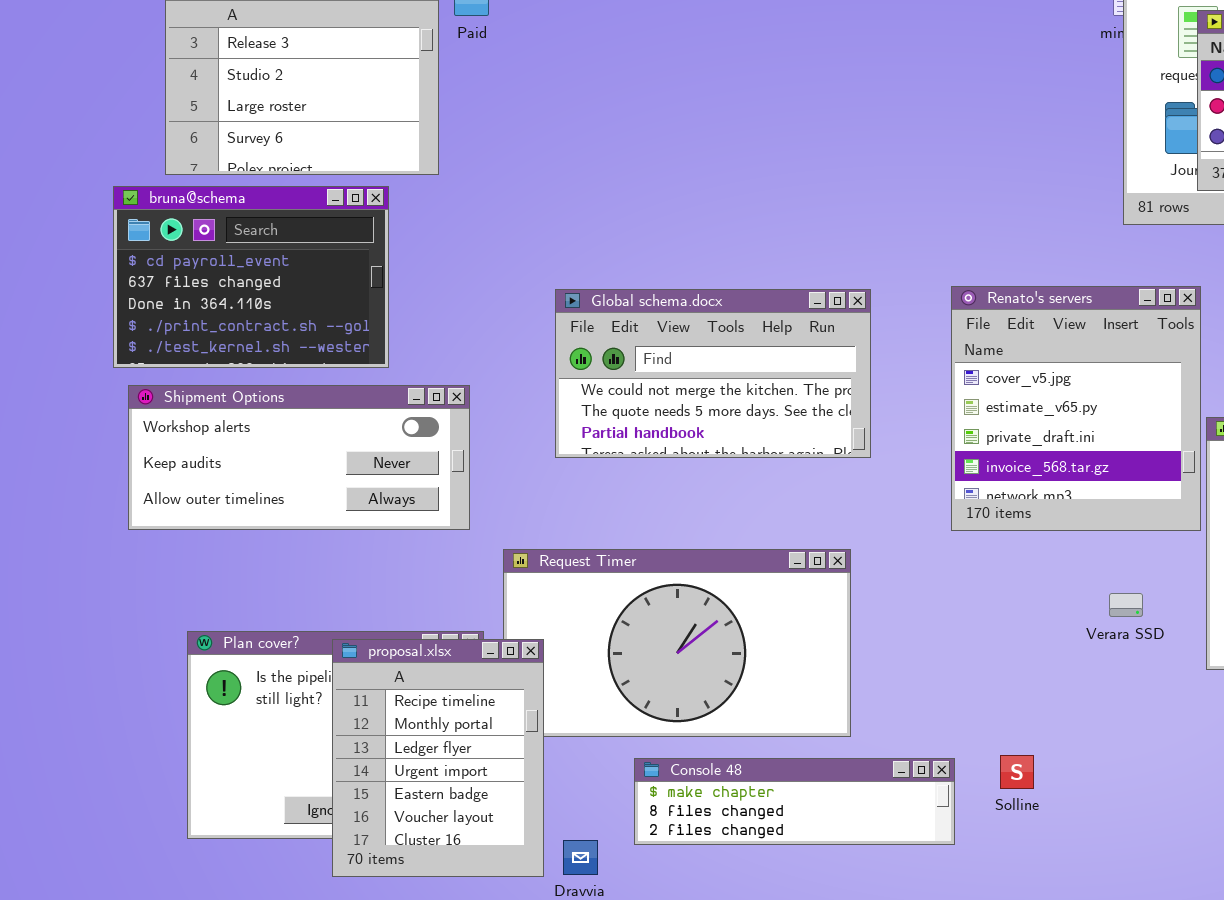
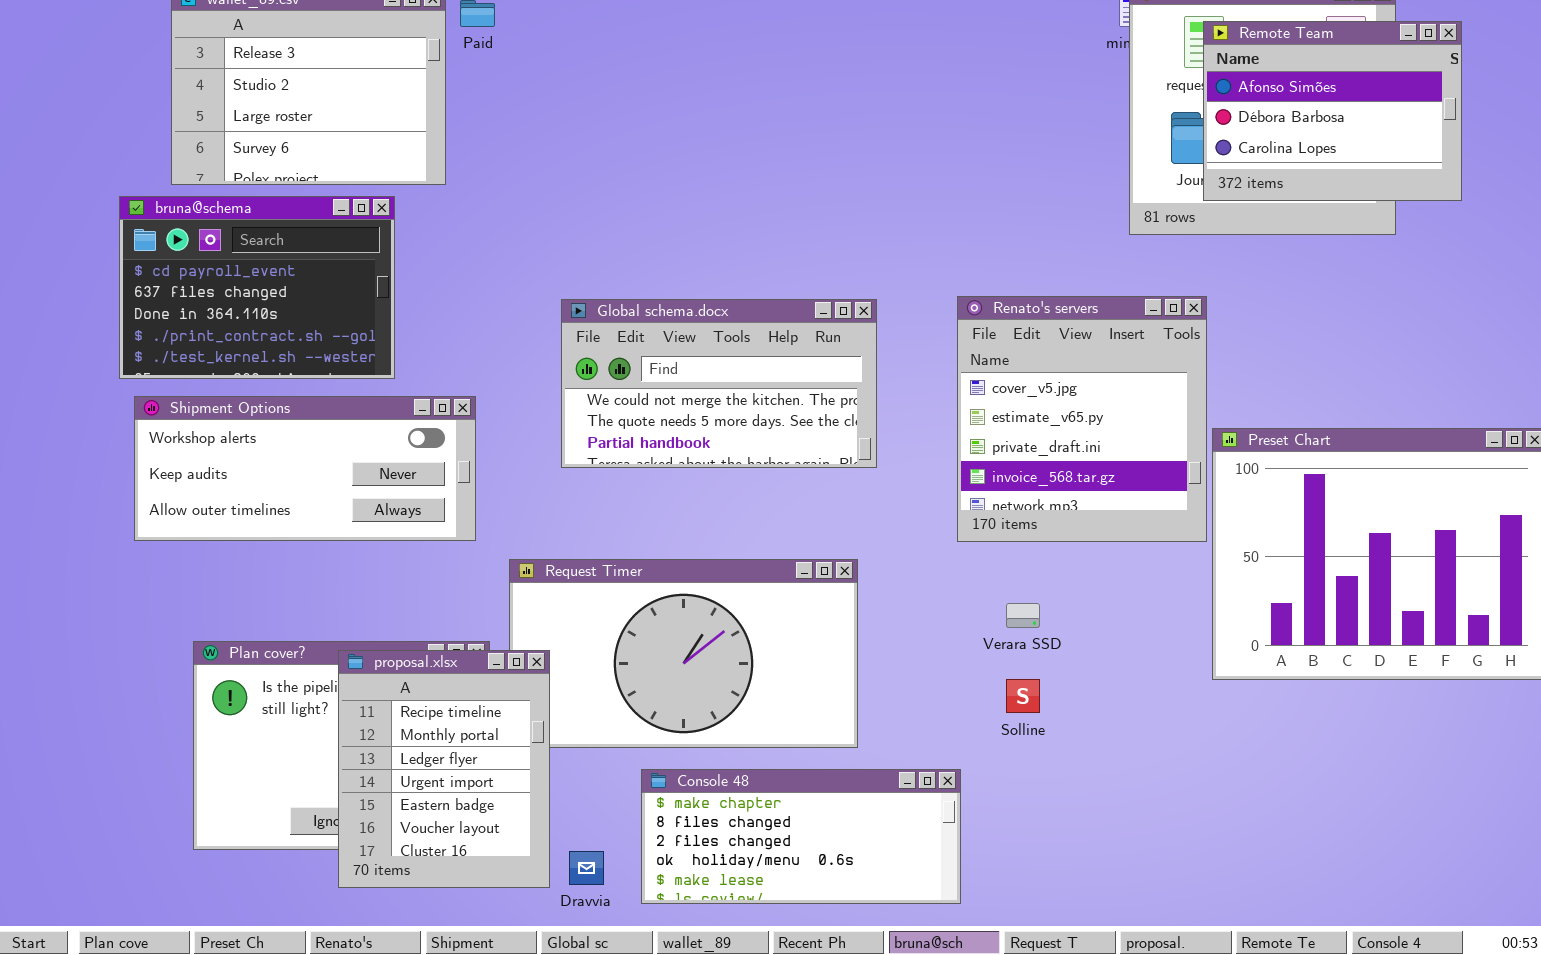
Verara SSD: [1109,593,1143,617] -> [1006,603,1040,628], moved
Solline: [1000,755,1034,789] -> [1006,679,1040,713], moved
Console 48: [634,758,955,845] -> [641,769,961,904], resized

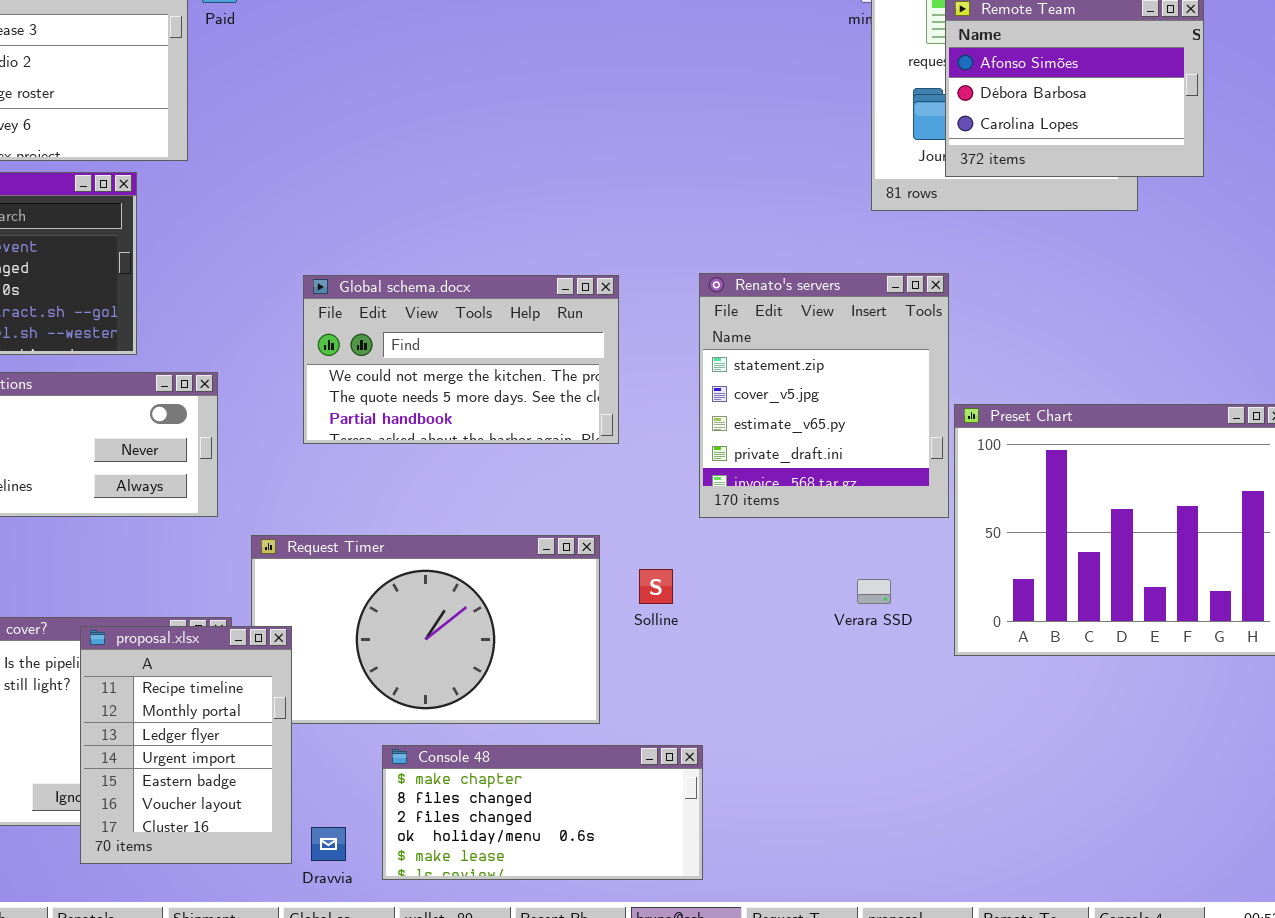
Renato's servers: [957,296,1207,542] -> [699,273,949,518], scrolled up 1 row
Verara SSD: [1006,603,1040,628] -> [857,579,891,604], moved
Solline: [1006,679,1040,713] -> [639,569,673,604], moved

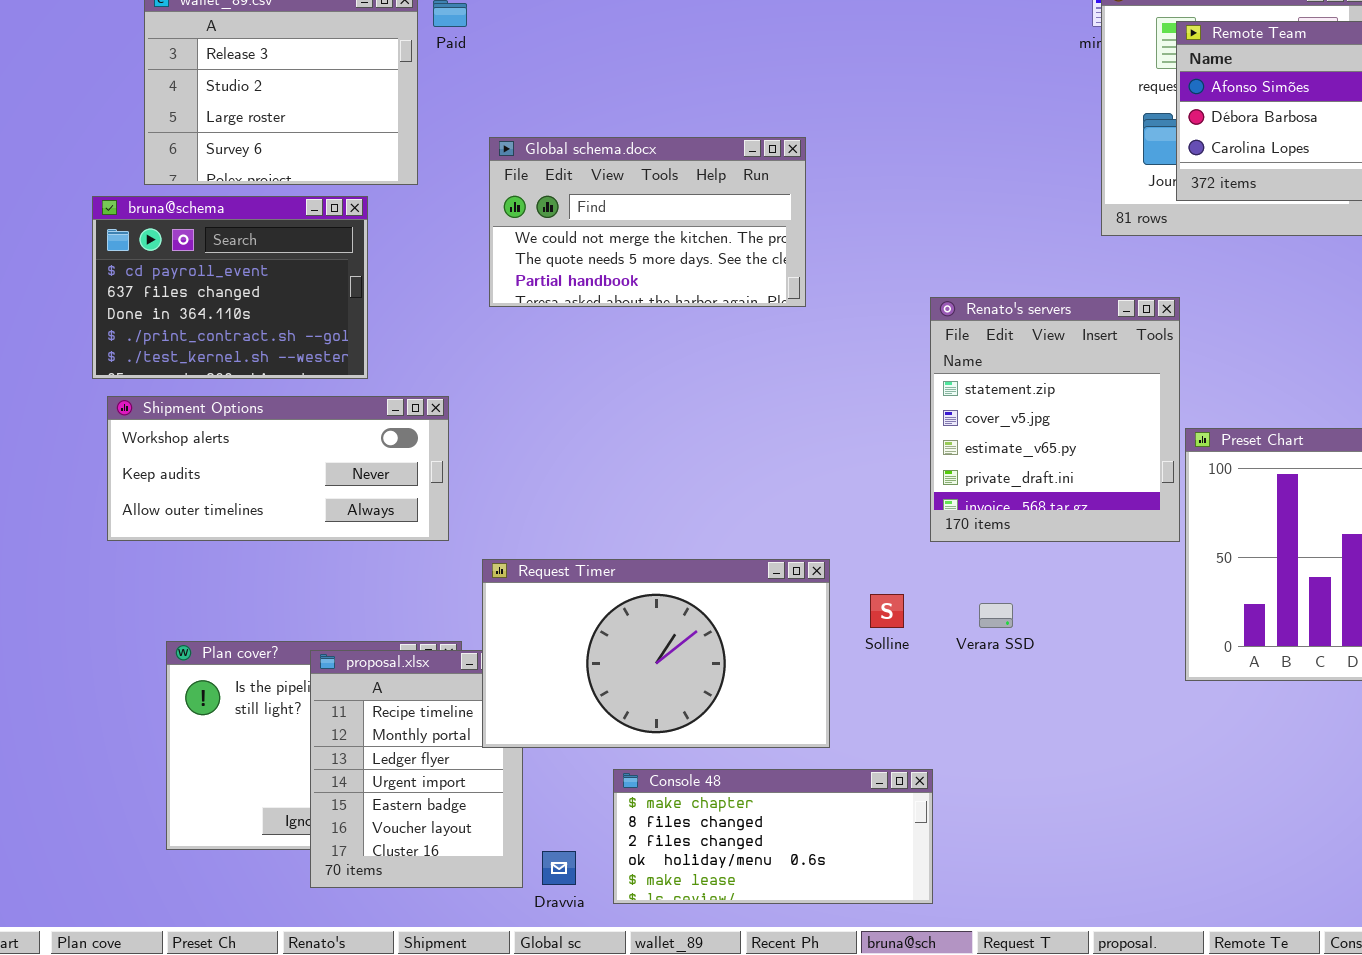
Global schema.docx: [303,275,619,444] -> [489,137,806,307], moved
Request Timer: [251,535,600,724] -> [482,559,830,748], raised
Verara SSD: [857,579,891,604] -> [979,603,1013,628], moved

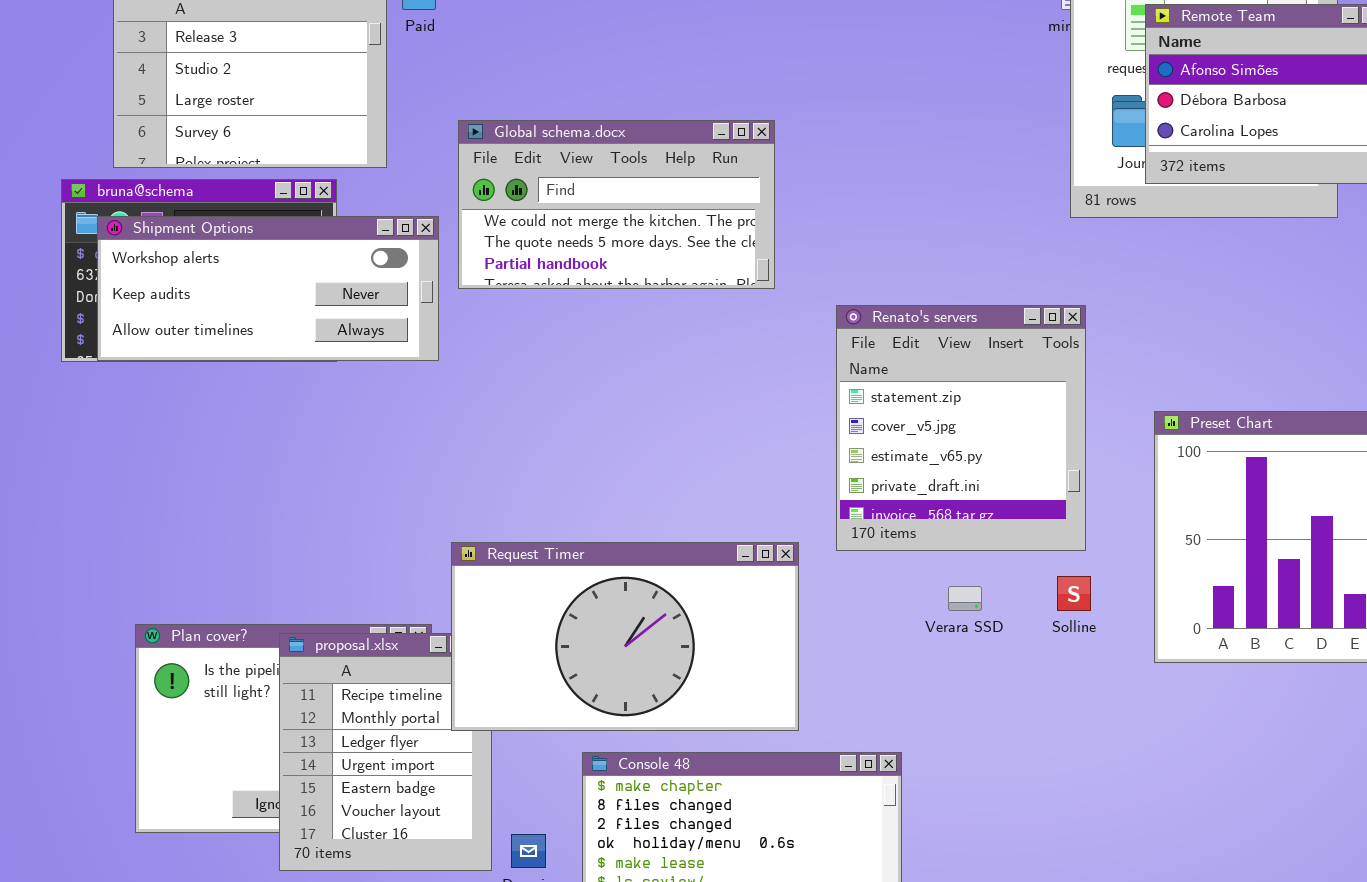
Renato's servers: [930,297,1180,542] -> [836,305,1086,551], moved
Shipment Options: [107,396,449,541] -> [97,216,439,361], moved
Solline: [870,594,904,628] -> [1057,576,1091,611], moved

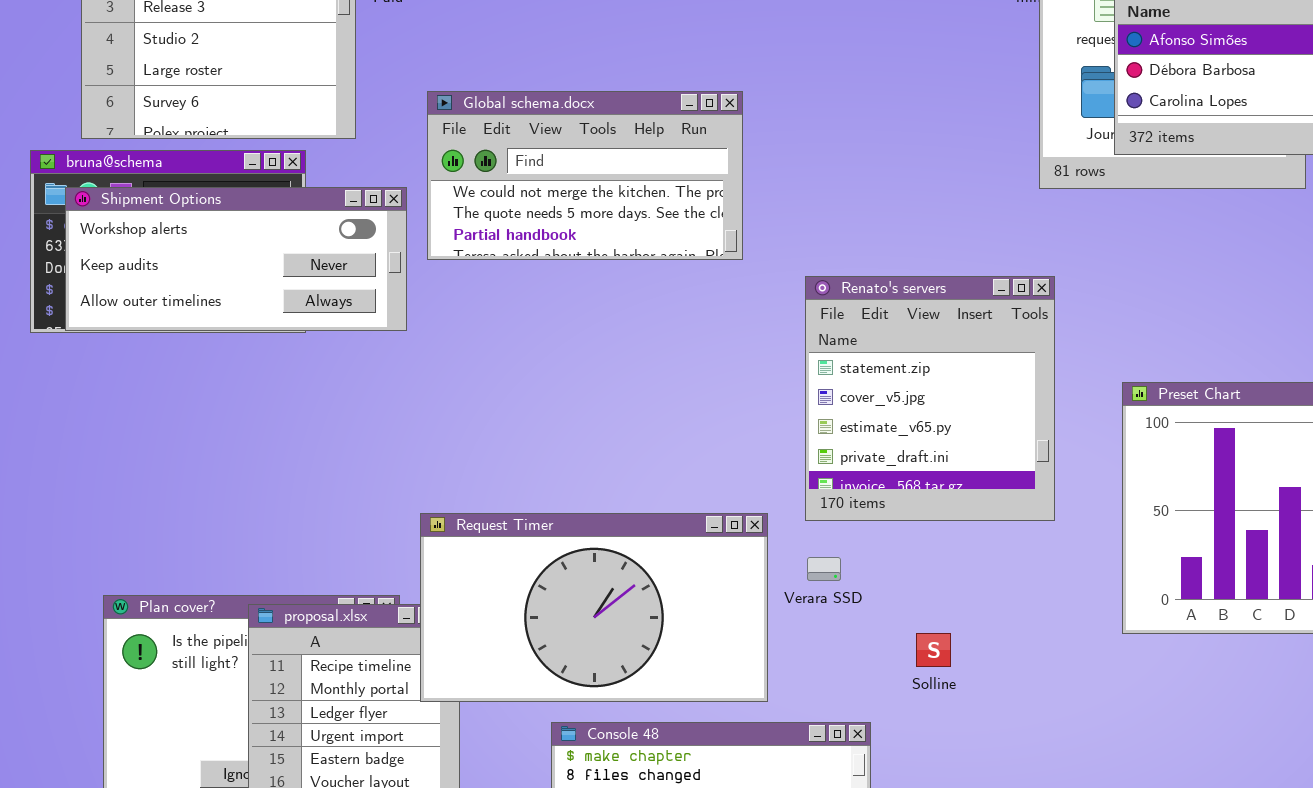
Solline: [1057,576,1091,611] -> [916,633,951,667], moved
Verara SSD: [948,586,982,611] -> [807,557,841,581], moved

